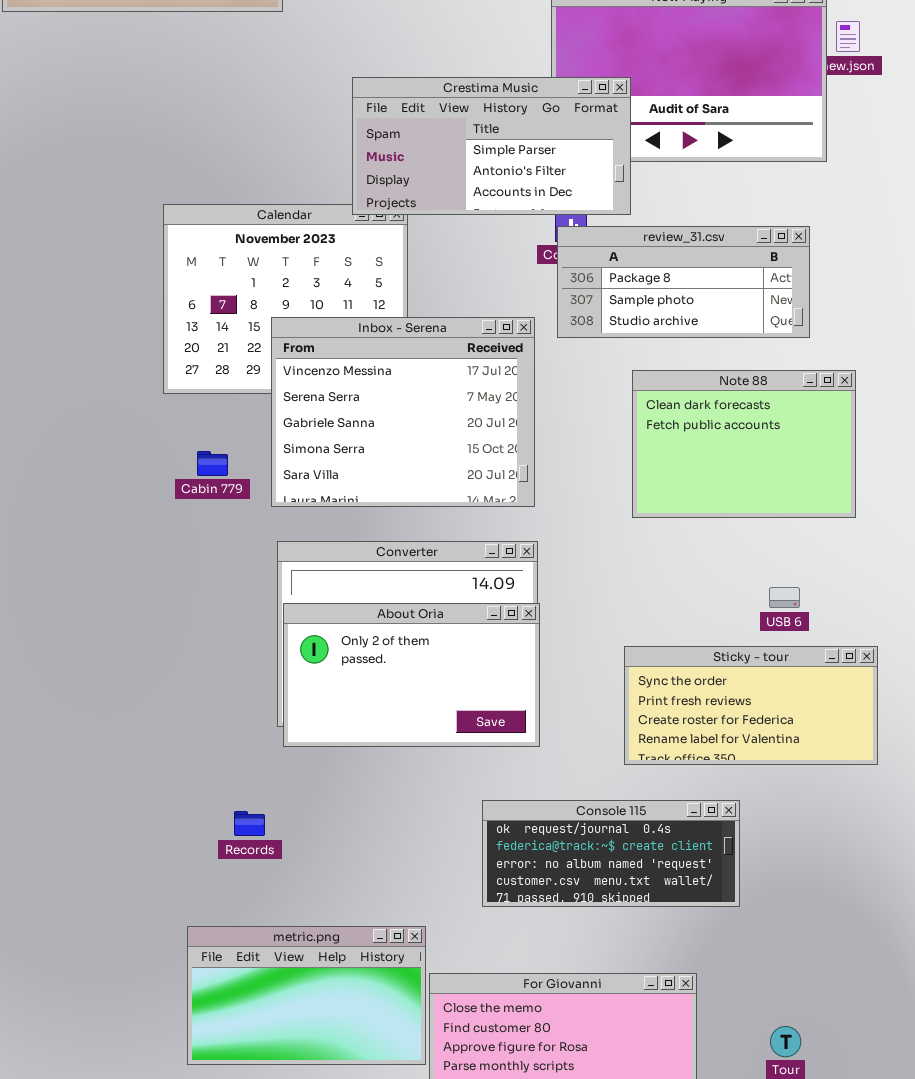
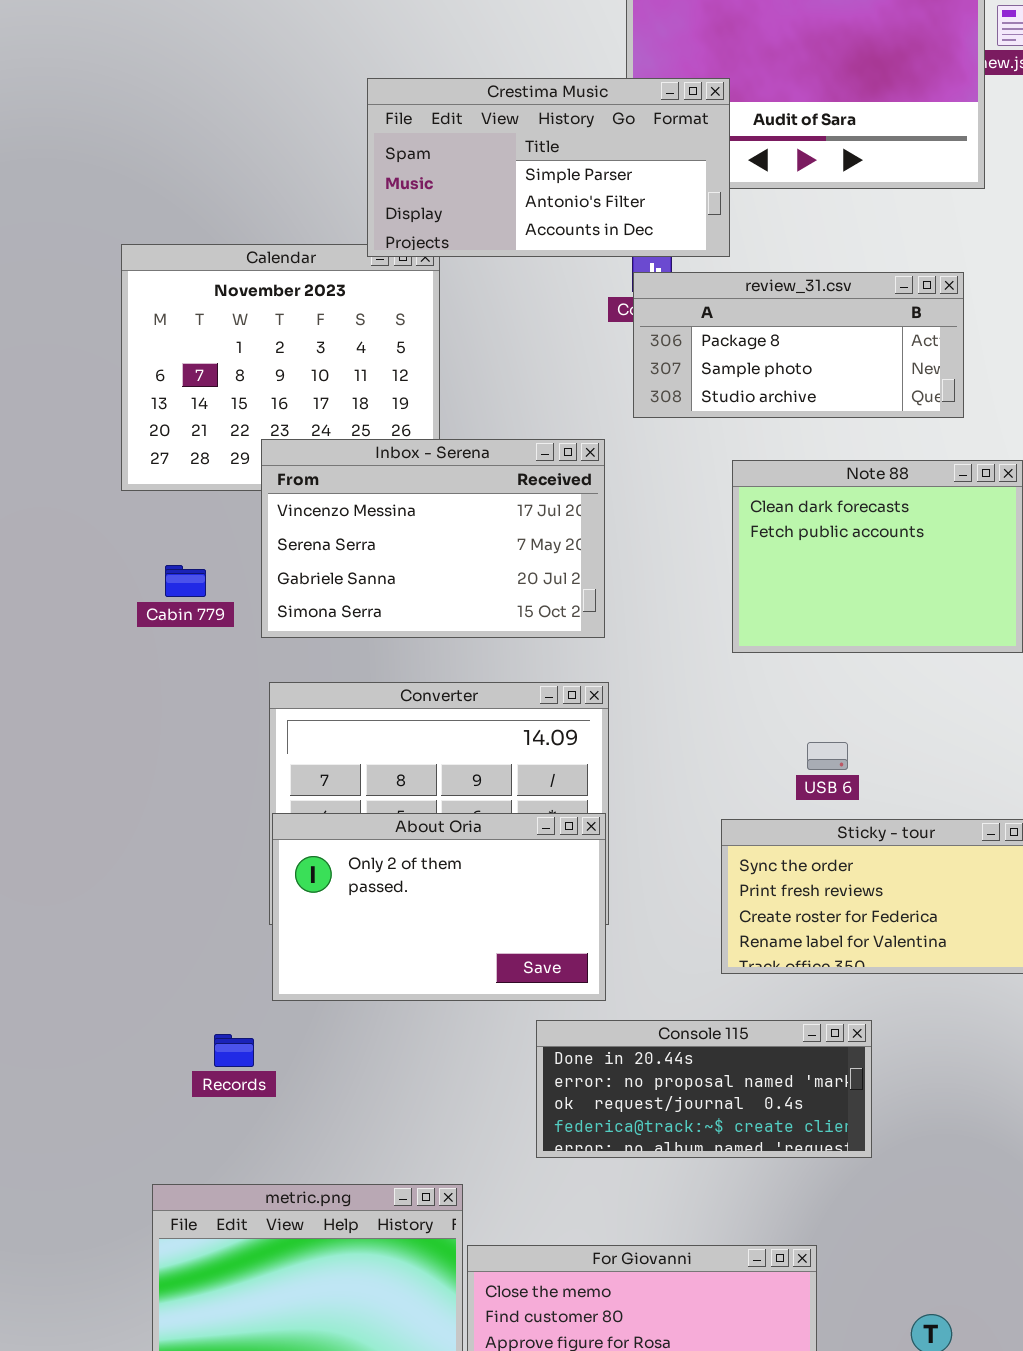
Inbox - Serena: [271,317,535,507] -> [261,439,605,638], resized
USB 6: [769,587,800,608] -> [807,742,848,770], moved
About Oria: [283,603,540,747] -> [272,813,606,1001], moved
Console 115: [482,800,740,907] -> [536,1020,872,1158], scrolled up 2 rows

